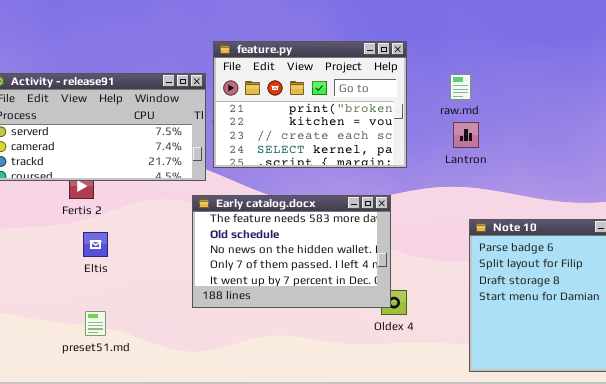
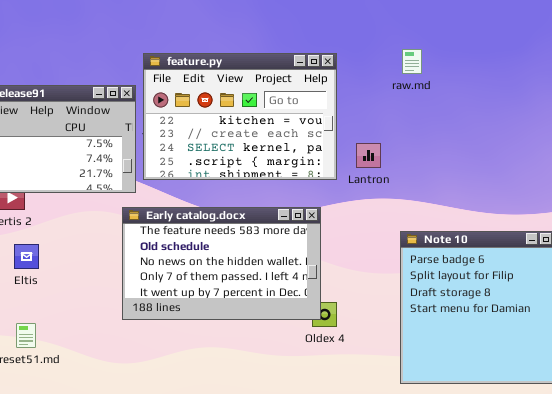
feature.py: [213,41,407,168] -> [143,53,337,180], scrolled down 1 row
raw.md: [450,74,471,100] -> [402,49,422,74], moved
Lantron: [453,122,479,148] -> [356,143,381,168], moved

